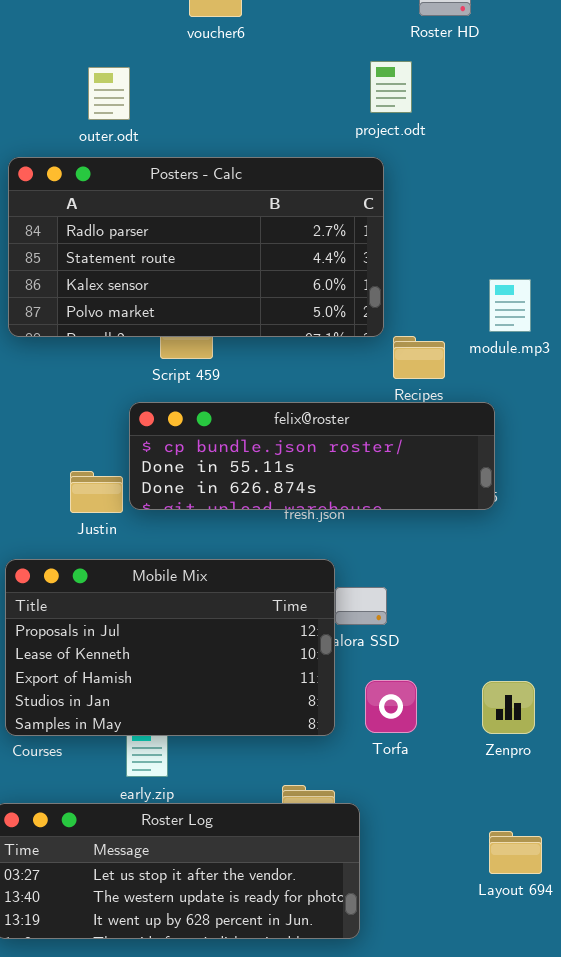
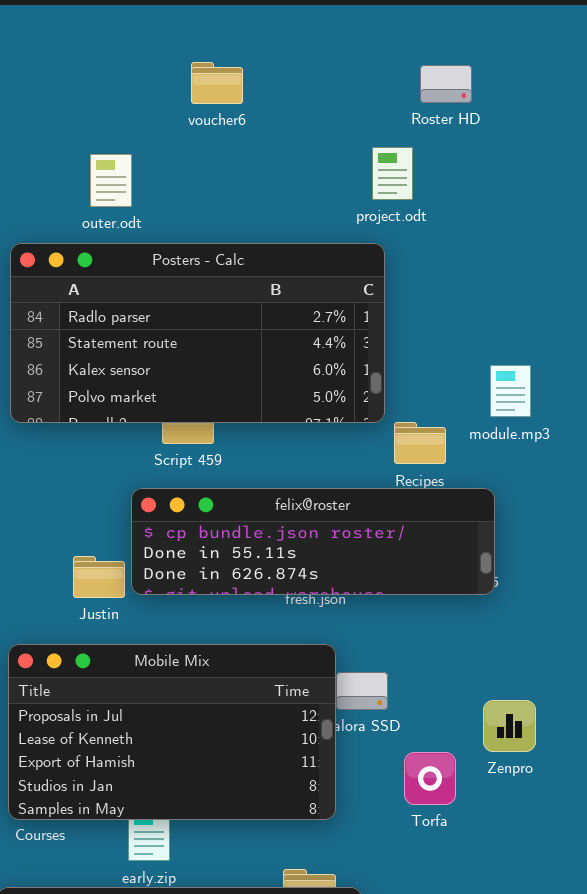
Torfa: [365,680,417,733] -> [404,752,456,805], moved
Zenpro: [482,681,535,734] -> [483,700,536,752], moved

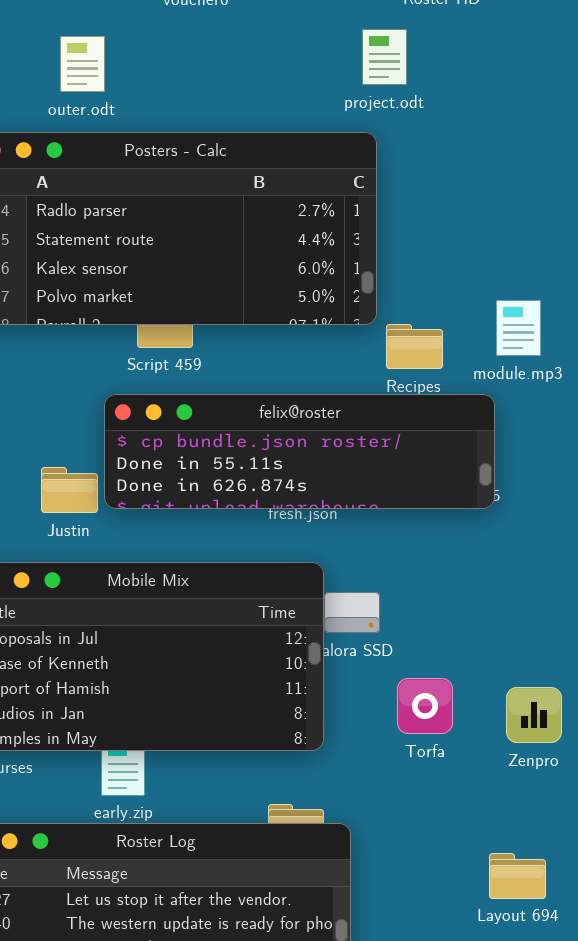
module.mp3: [490,365,531,417] -> [496,300,541,356], moved
Zenpro: [483,700,536,752] -> [506,687,562,743], moved

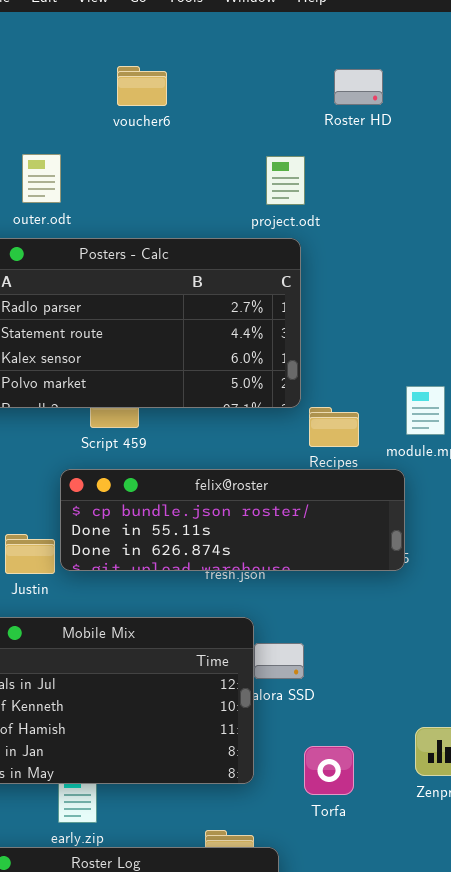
project.odt: [362,29,407,85] -> [266,156,305,205], moved
Torfa: [397,678,453,734] -> [304,746,354,795], moved

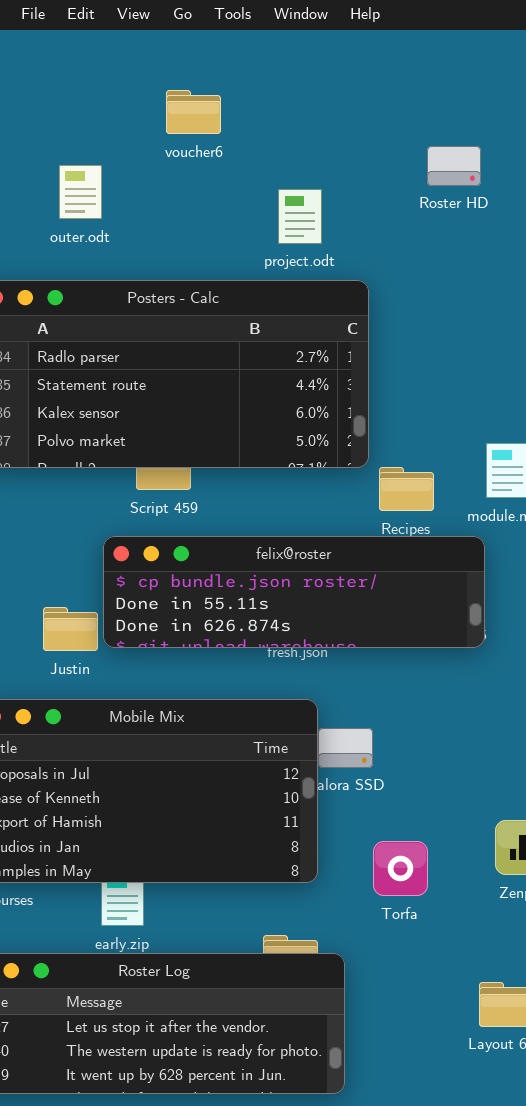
Roster HD: [334,69,383,105] -> [427,146,481,186], moved
outer.odt: [22,154,61,203] -> [59,165,102,219], moved
project.odt: [266,156,305,205] -> [278,189,322,244], moved

